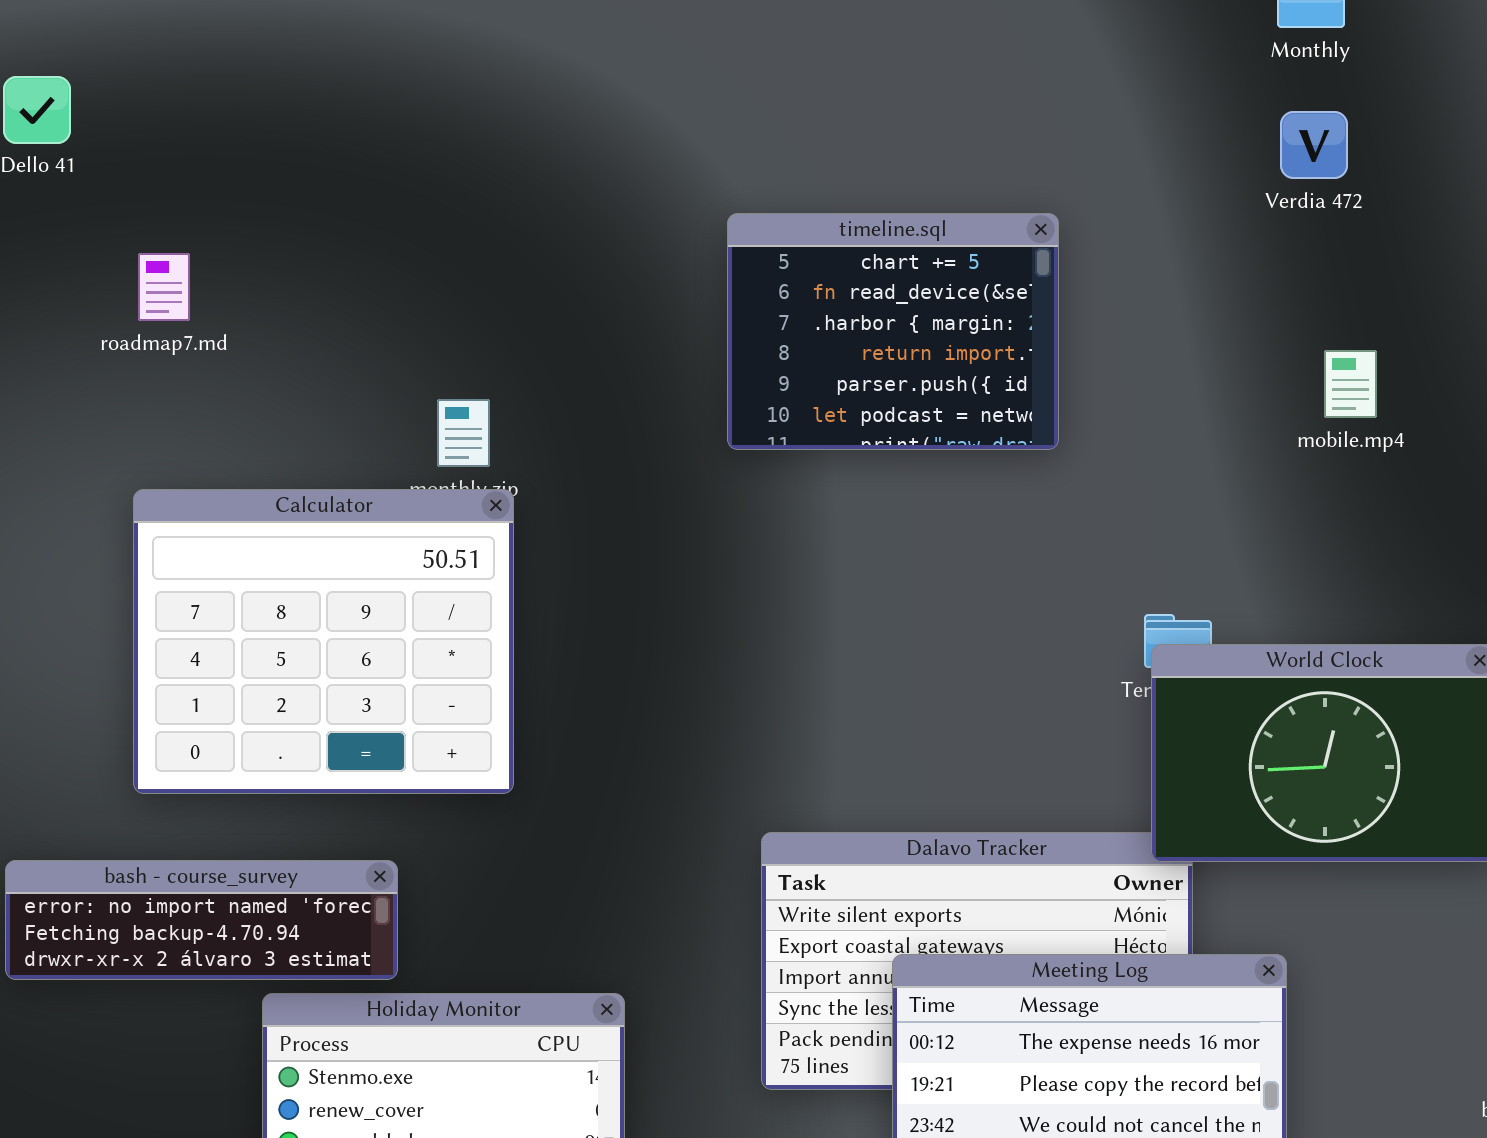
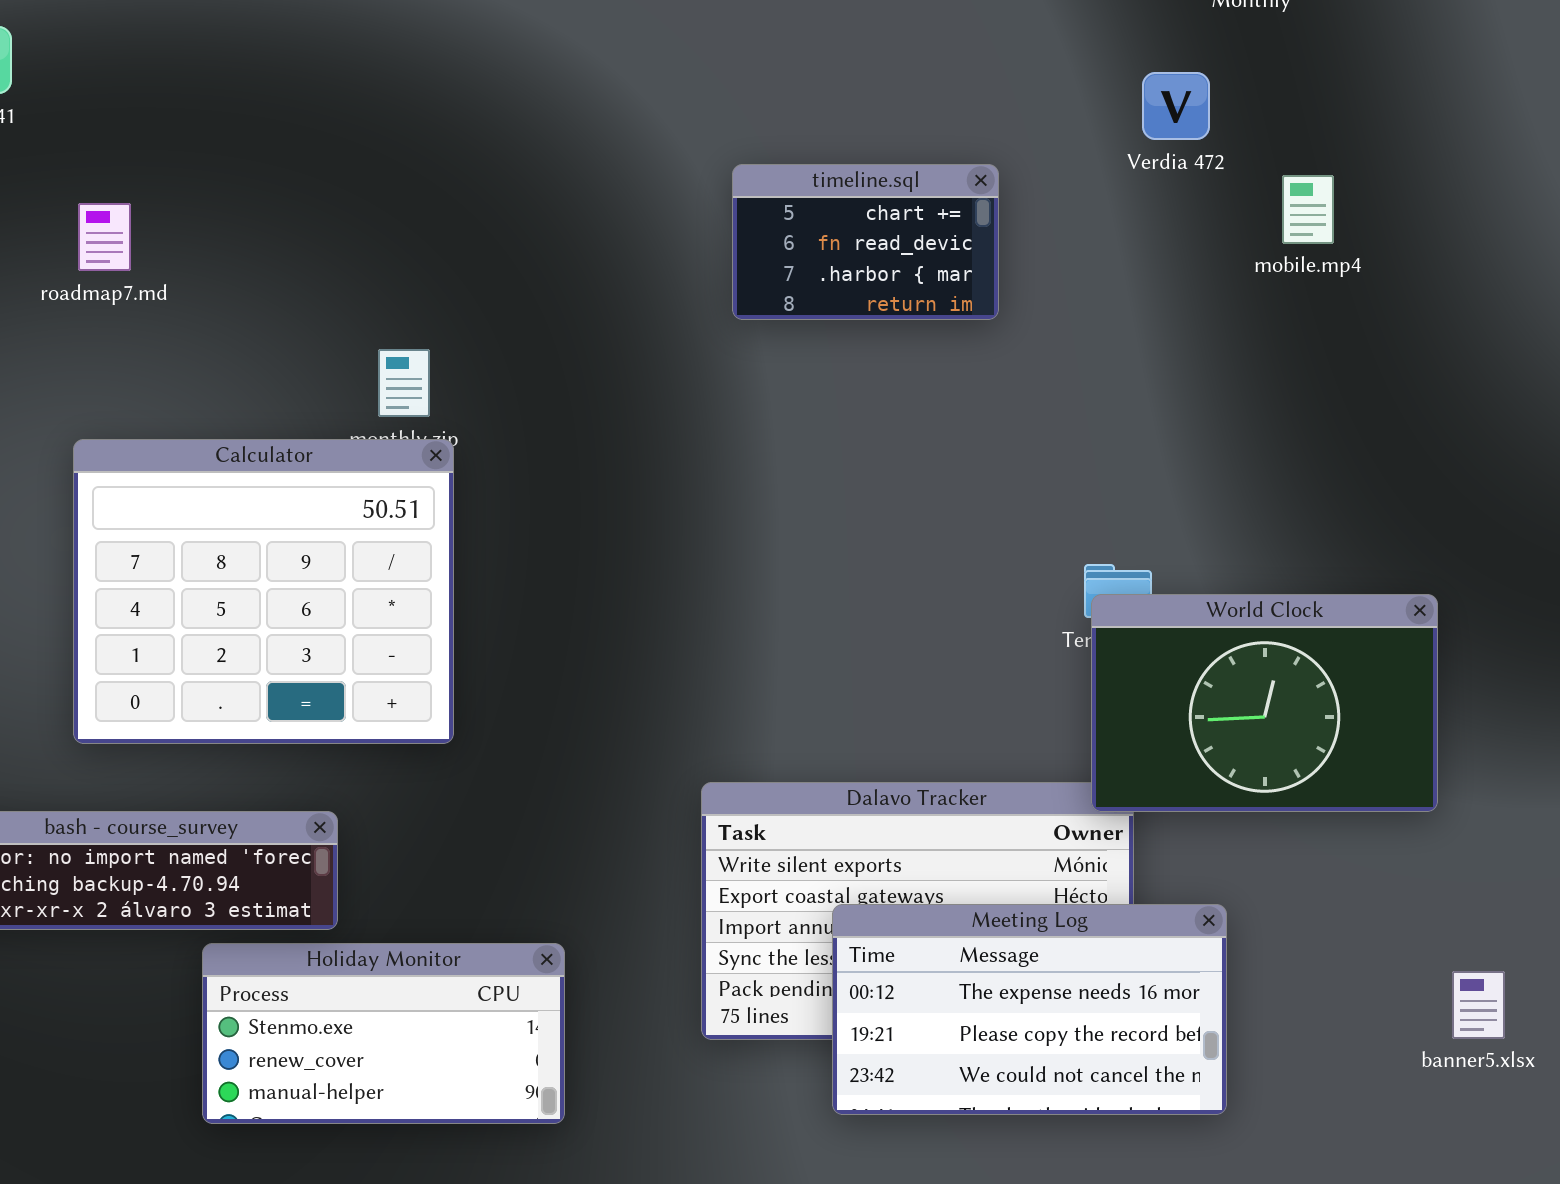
Verdia 472: [1280,111,1348,179] -> [1142,72,1210,140], moved
timeline.sql: [727,213,1059,450] -> [732,164,999,320], resized
mobile.mp4: [1324,350,1377,418] -> [1282,175,1334,244], moved

